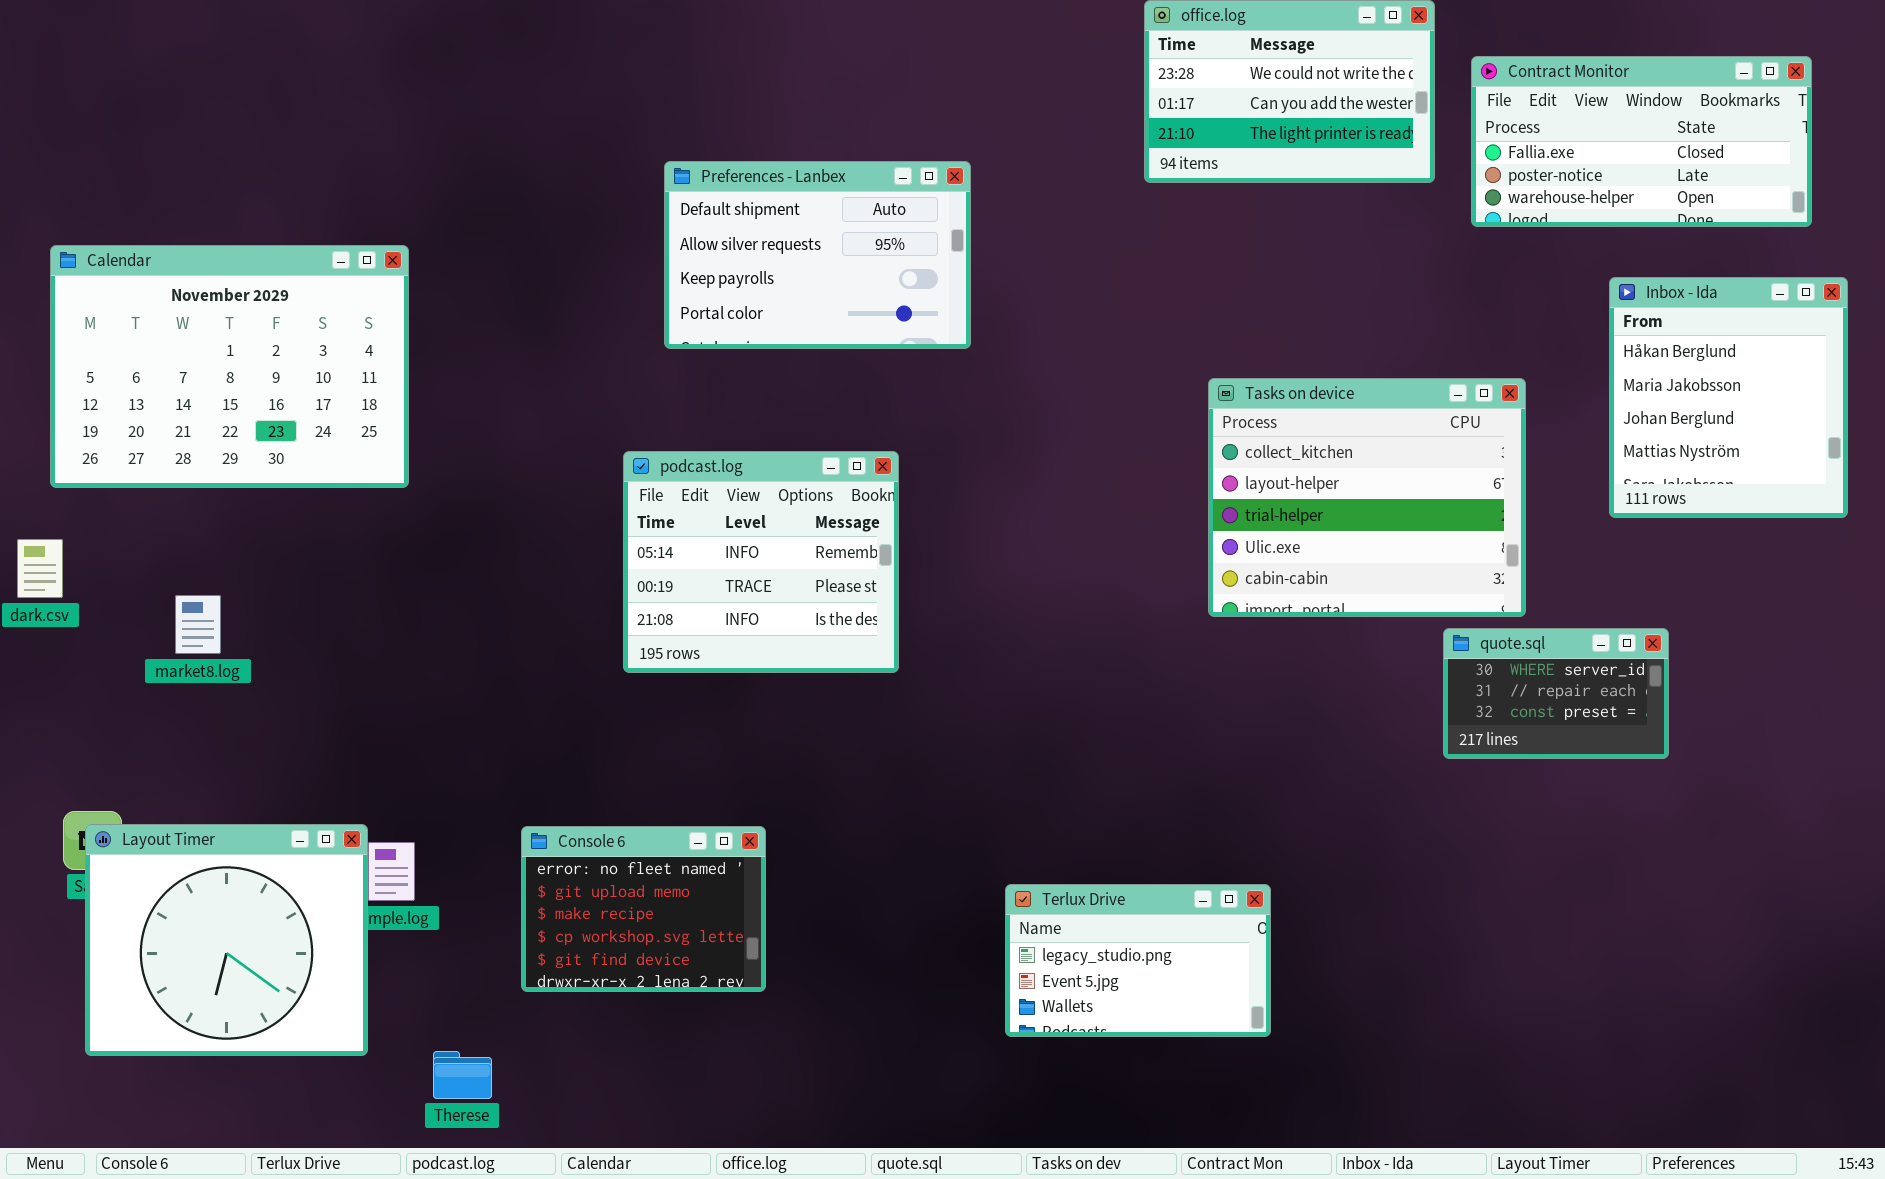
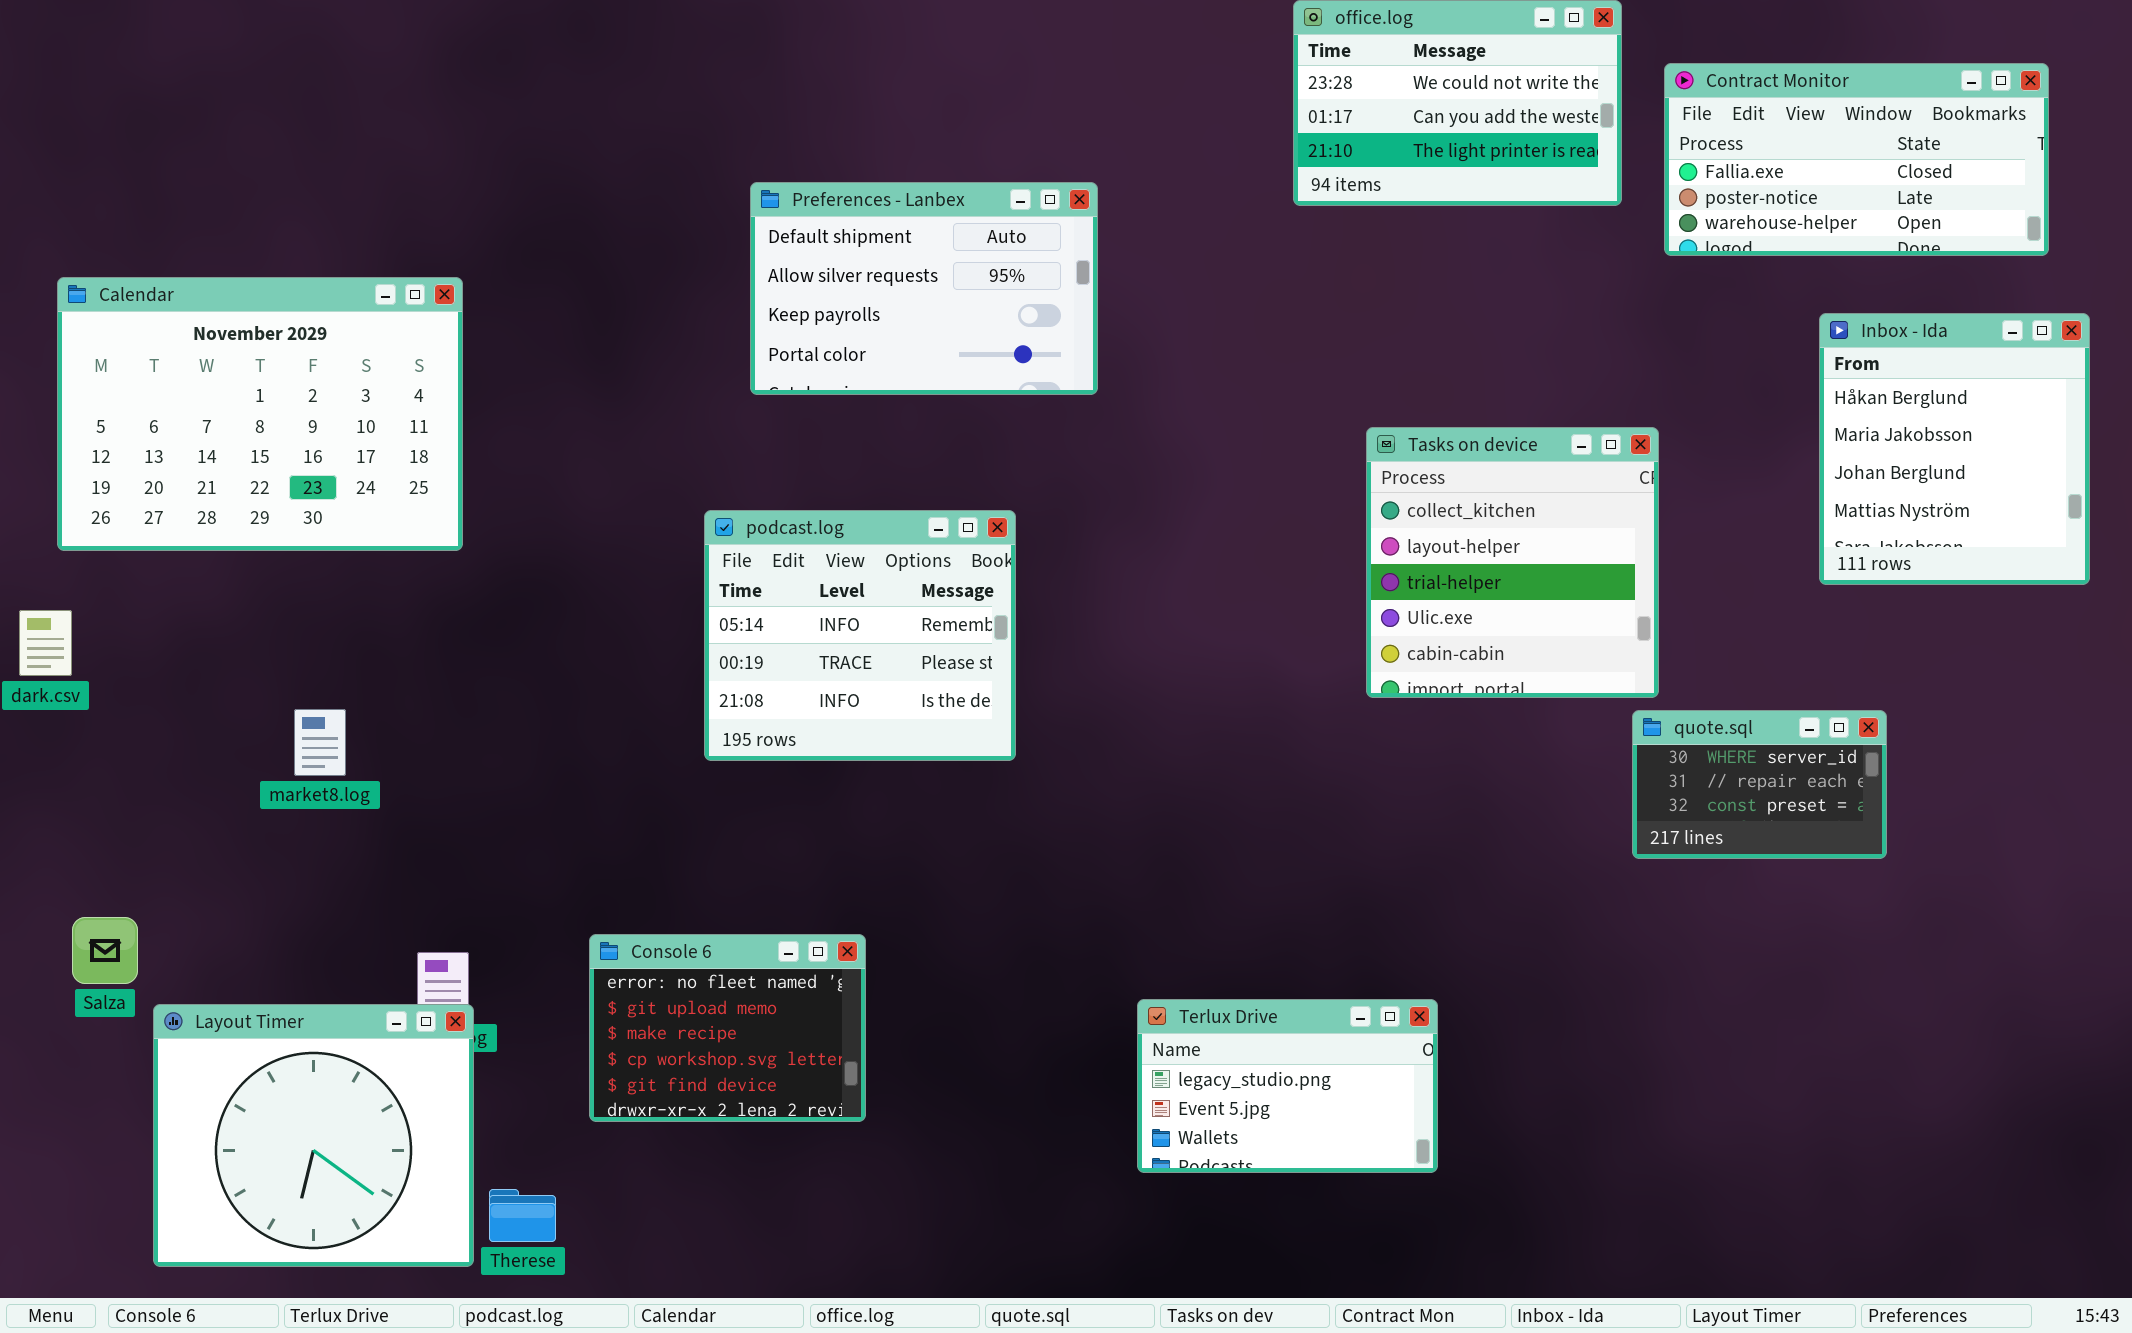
Tasks on device: [1208,378,1526,617] -> [1366,427,1659,698], resized
market8.log: [175,595,221,654] -> [294,709,346,776], moved
Layout Timer: [85,824,368,1056] -> [153,1004,474,1267], moved

